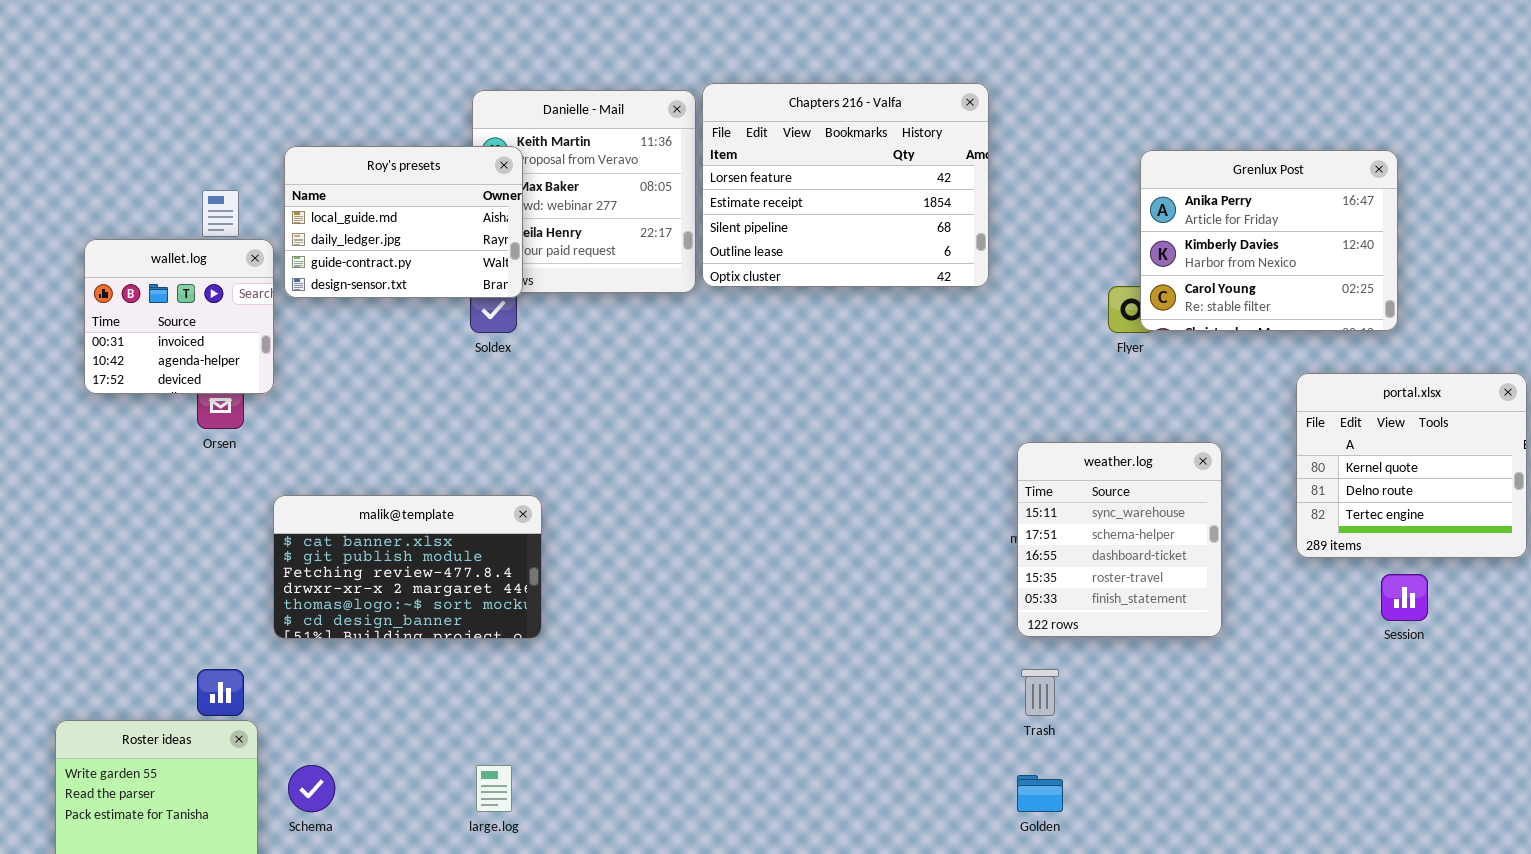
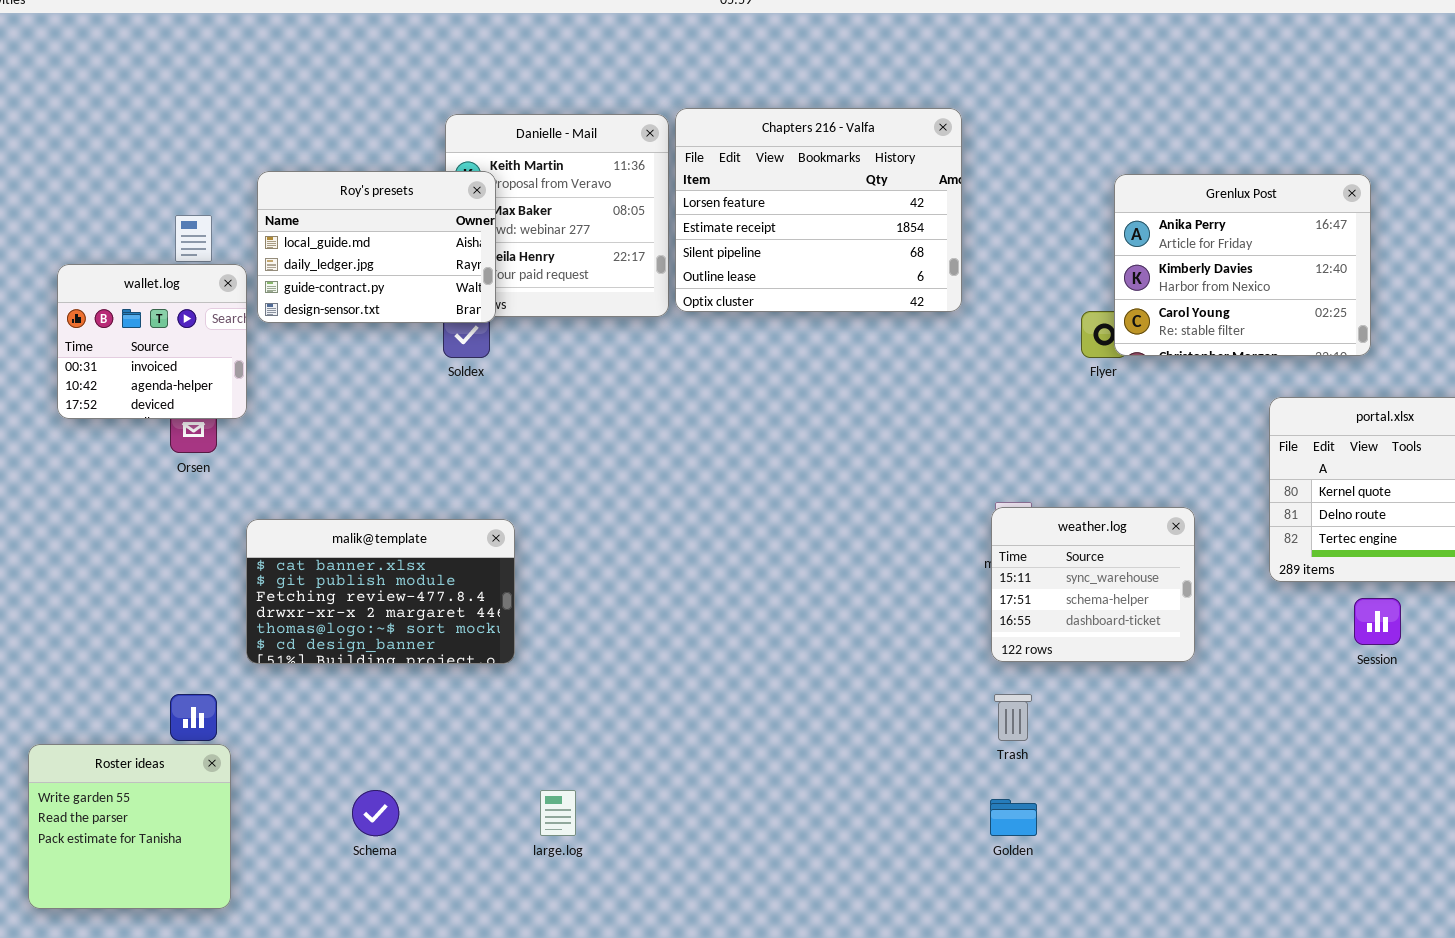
weather.log: [1017,442,1222,637] -> [991,507,1195,662], resized
Schema: [288,765,335,812] -> [352,790,399,836], moved
large.log: [476,765,512,812] -> [540,790,576,836], moved

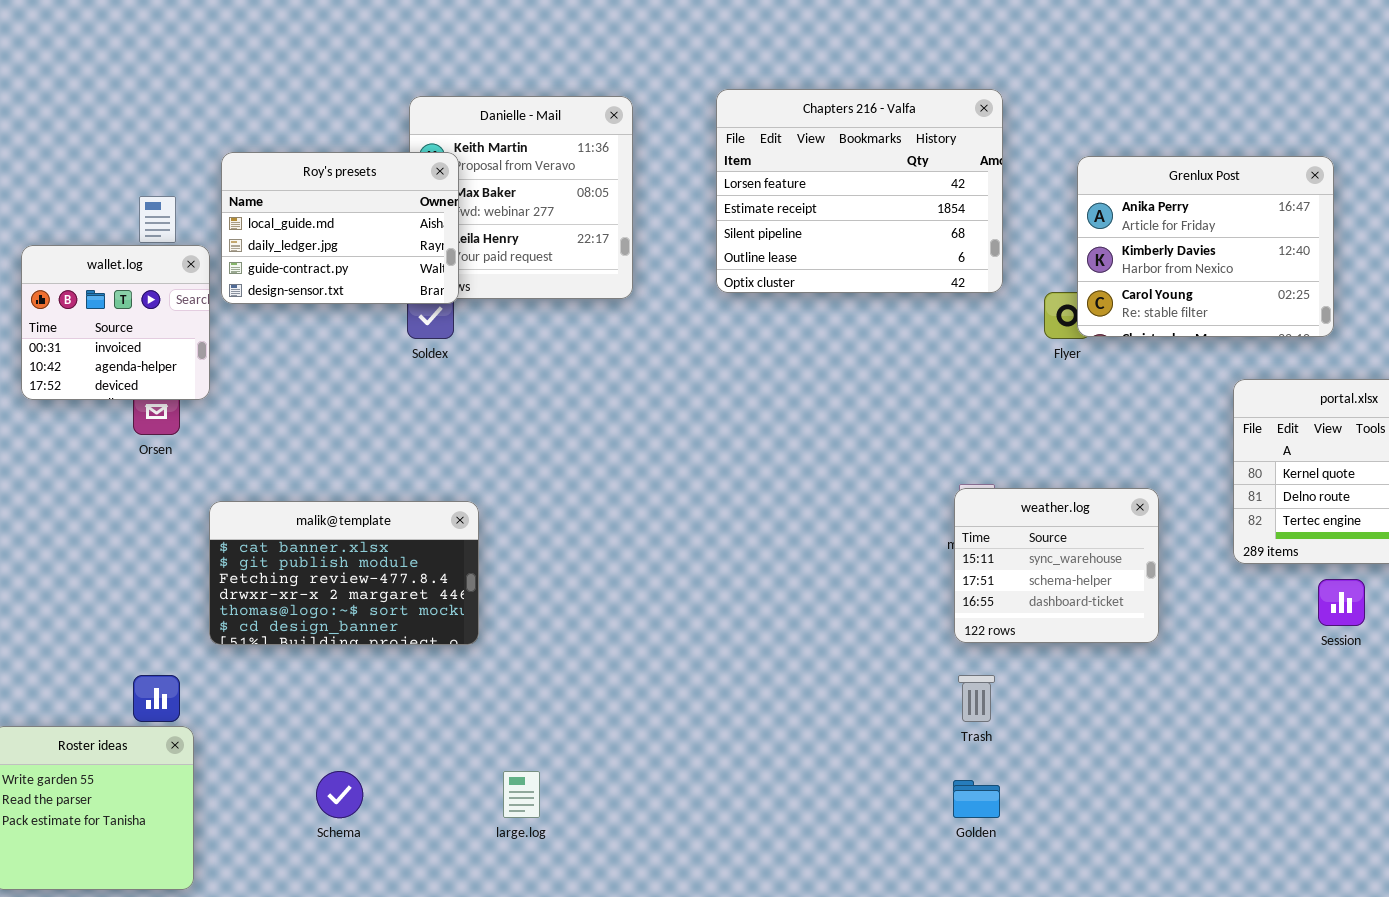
Chapters 216 - Valfa: [675,108,962,312] -> [716,89,1003,293], moved

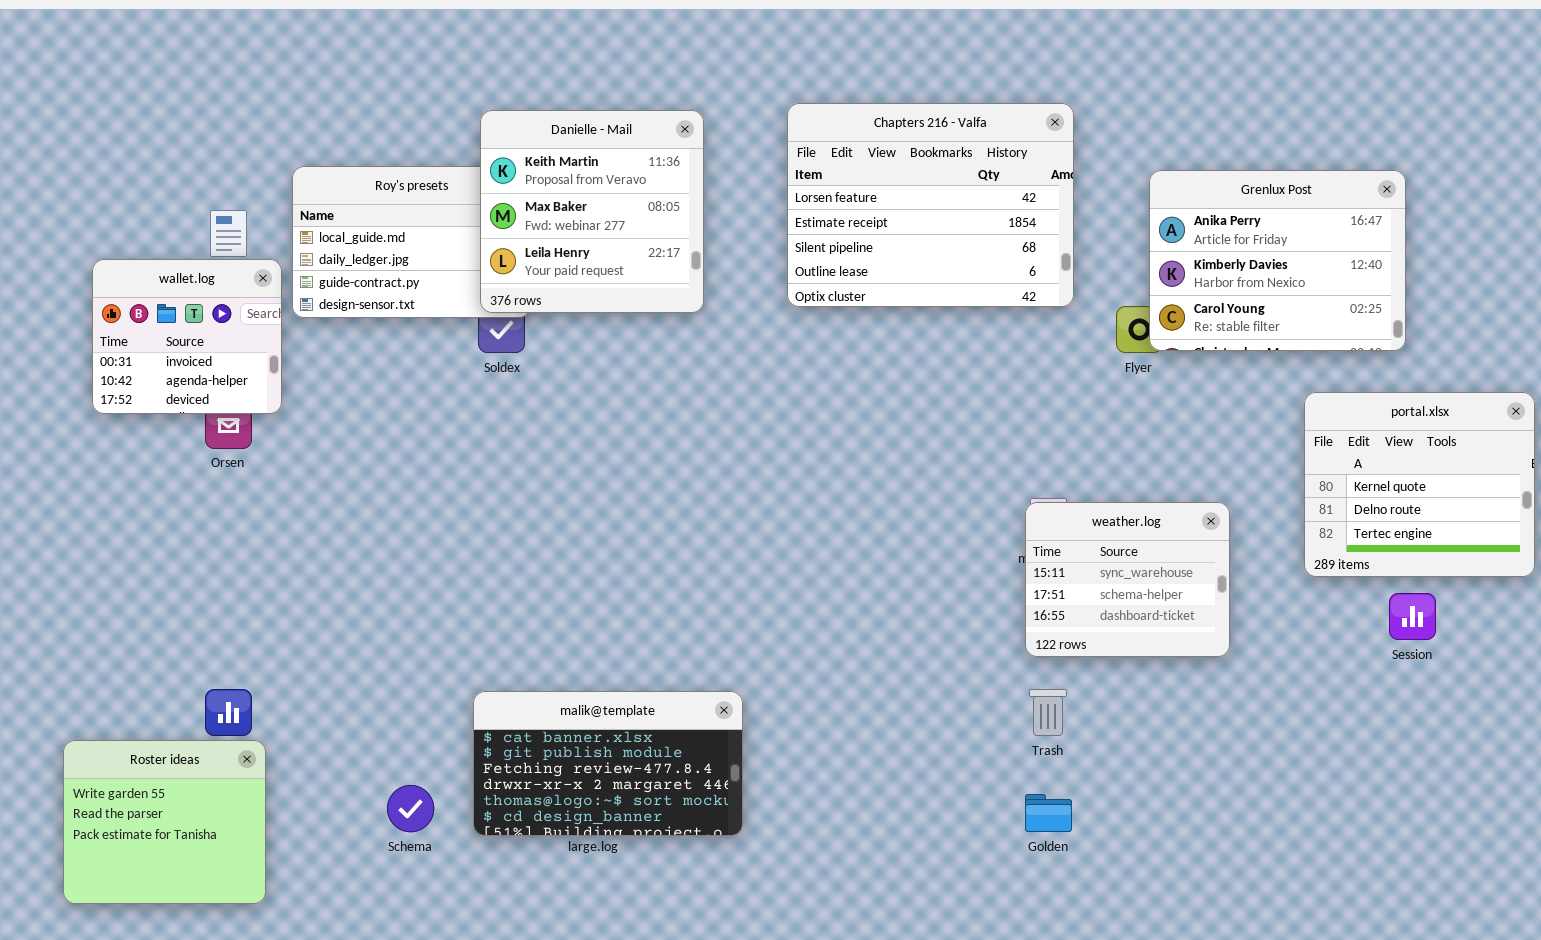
Danielle - Mail: [409,96,633,299] -> [480,110,704,313], raised
malik@template: [209,501,479,645] -> [473,691,743,836], moved

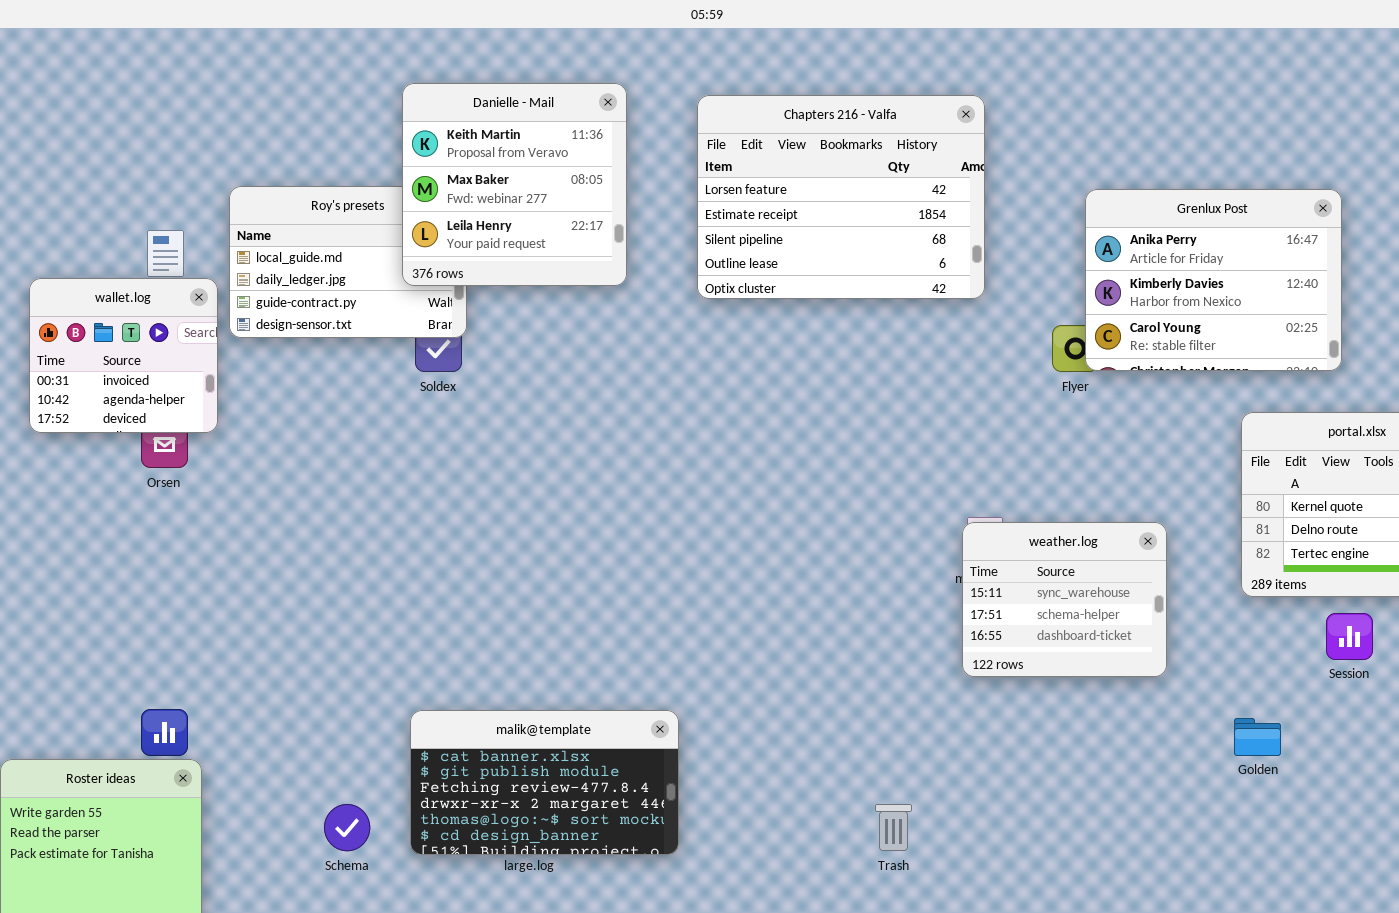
Chapters 216 - Valfa: [787,103,1074,307] -> [697,95,985,299], moved
Danielle - Mail: [480,110,704,313] -> [402,83,627,286], moved
Trash: [1029,689,1067,736] -> [875,804,912,851], moved
Golden: [1025,794,1072,832] -> [1234,718,1281,756], moved

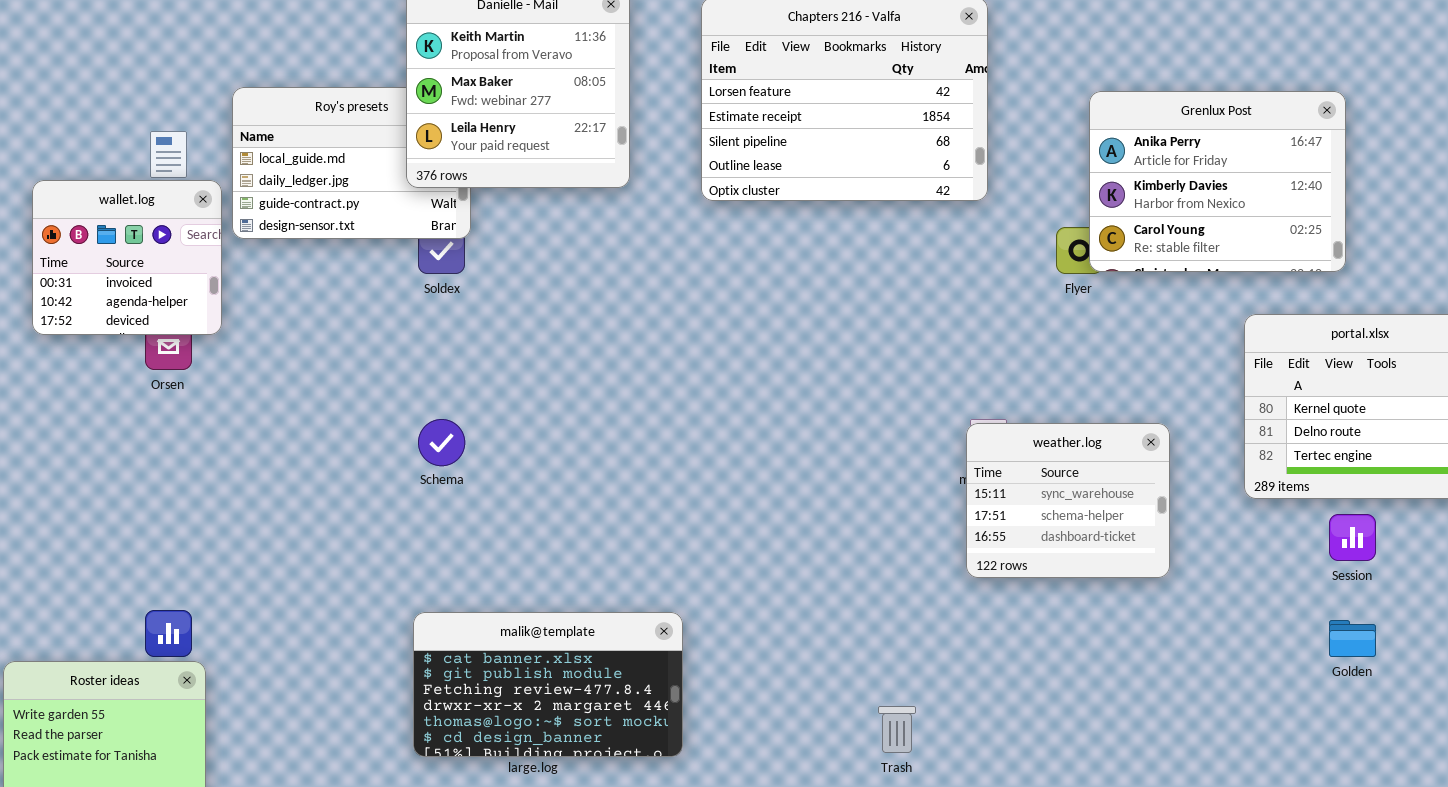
Golden: [1234,718,1281,756] -> [1329,620,1376,657], moved
Schema: [324,804,370,851] -> [418,419,465,466], moved

